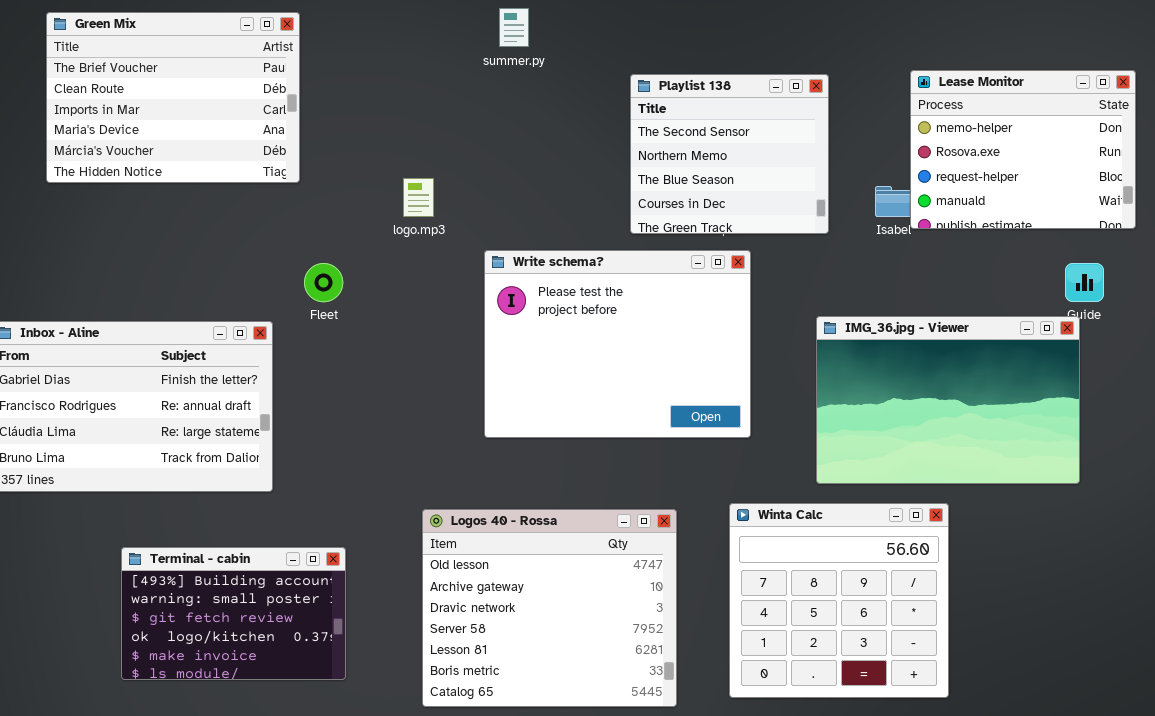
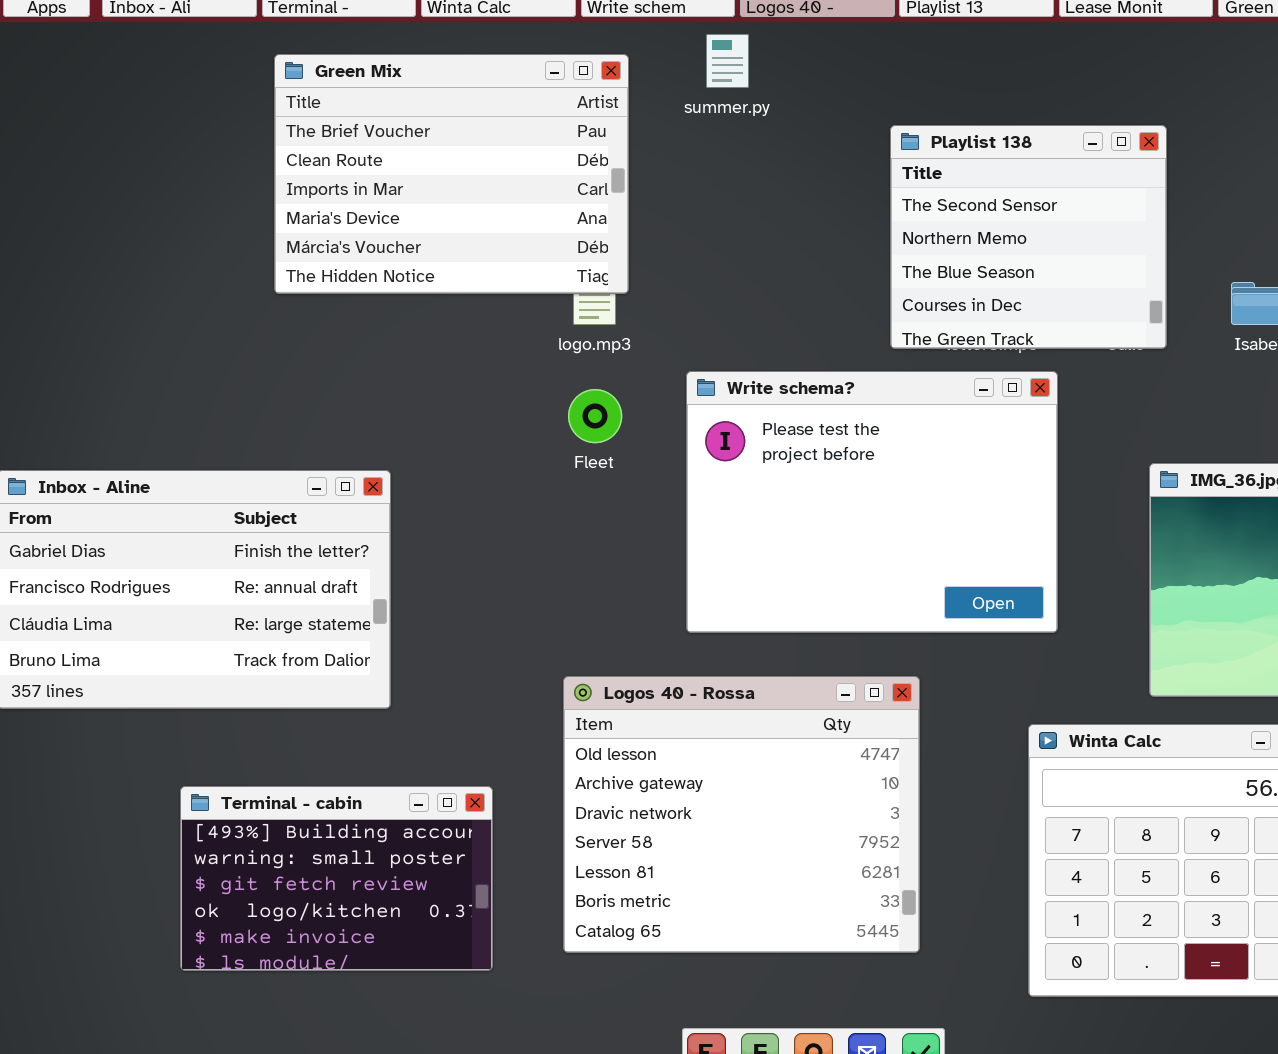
Green Mix: [46,12,300,183] -> [274,54,629,294], moved
Fleet: [304,263,343,302] -> [568,389,622,443], moved
Logos 40 - Rossa: [422,509,677,707] -> [563,676,920,953], moved

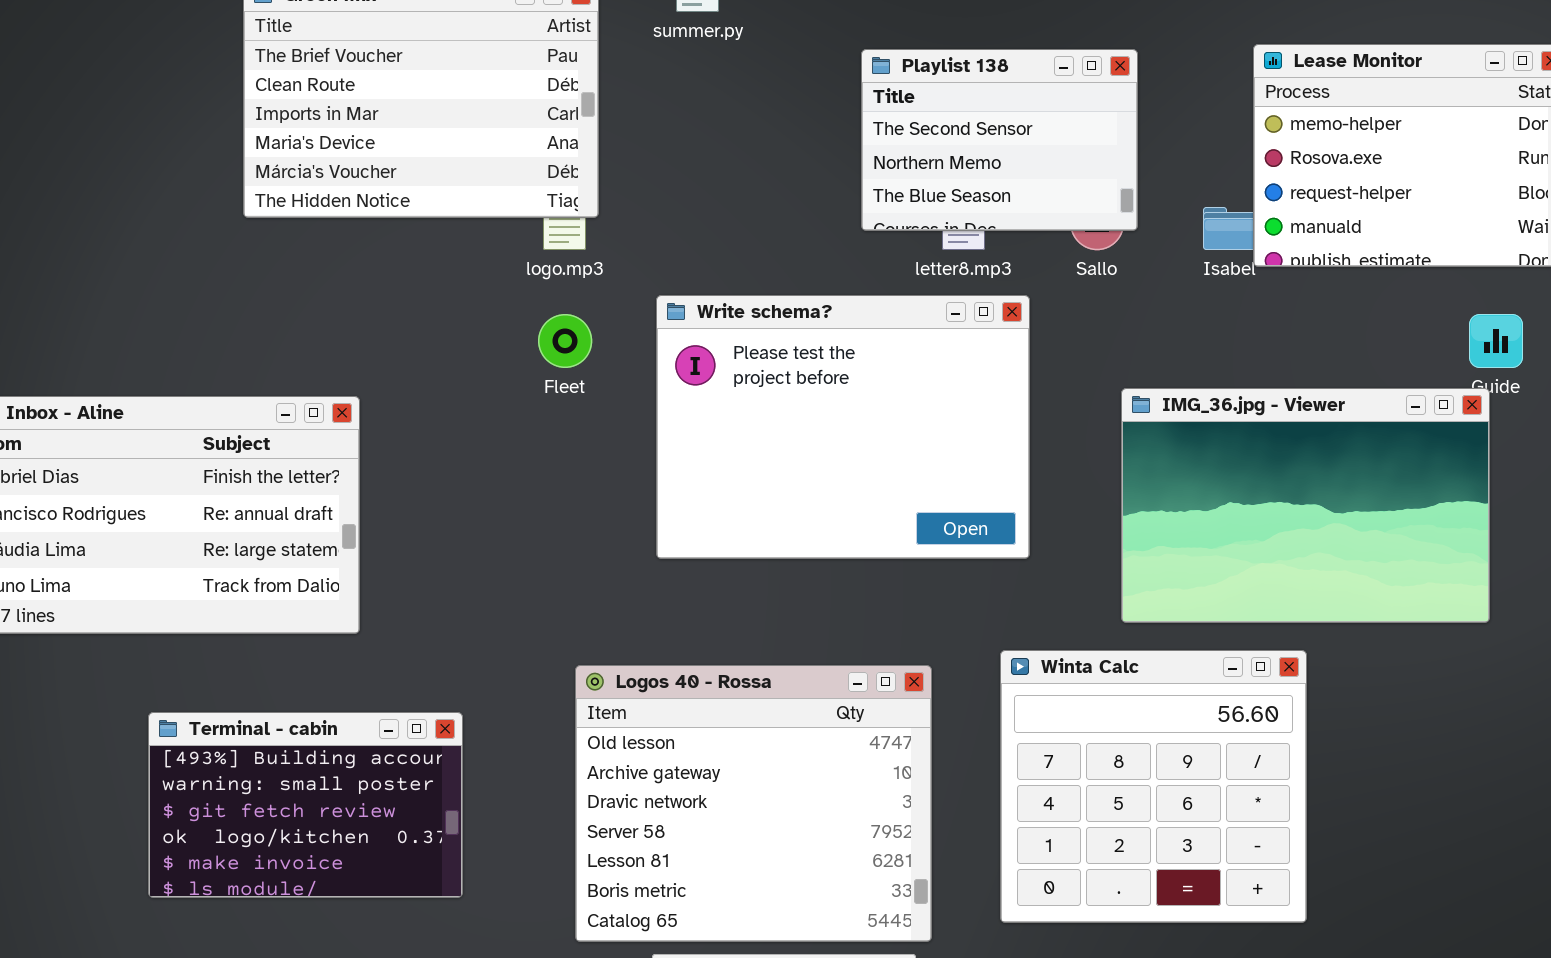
Playlist 138: [890,125,1167,349] -> [861,49,1138,231], resized
Logos 40 - Rossa: [563,676,920,953] -> [575,665,932,942], moved

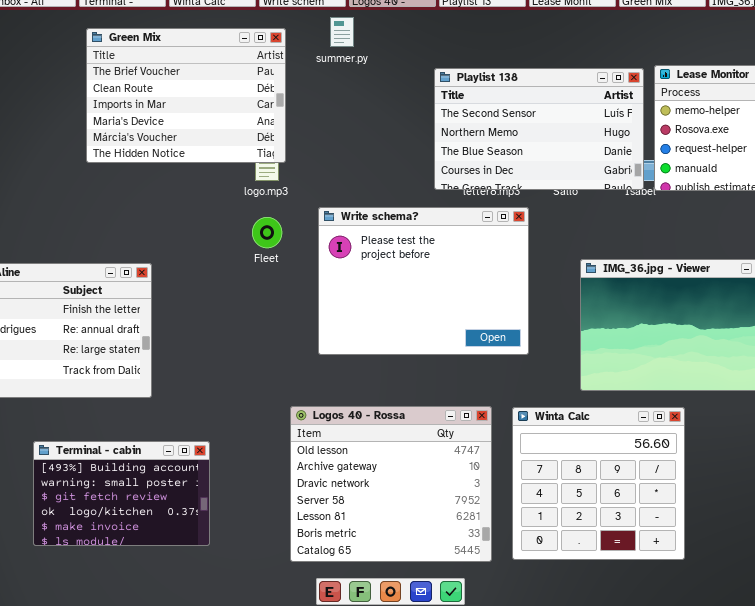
Playlist 138: [861,49,1138,231] -> [434,68,644,190], resized
Logos 40 - Rossa: [575,665,932,942] -> [290,406,492,562], moved

